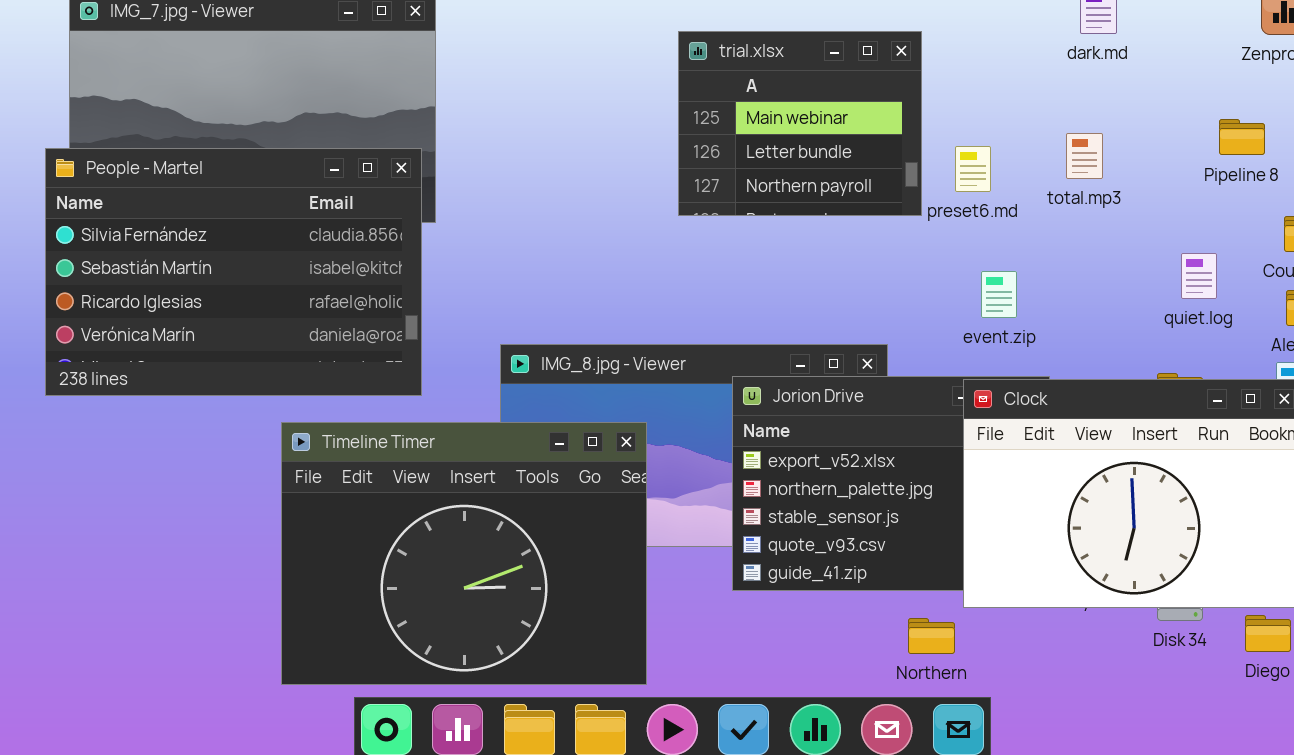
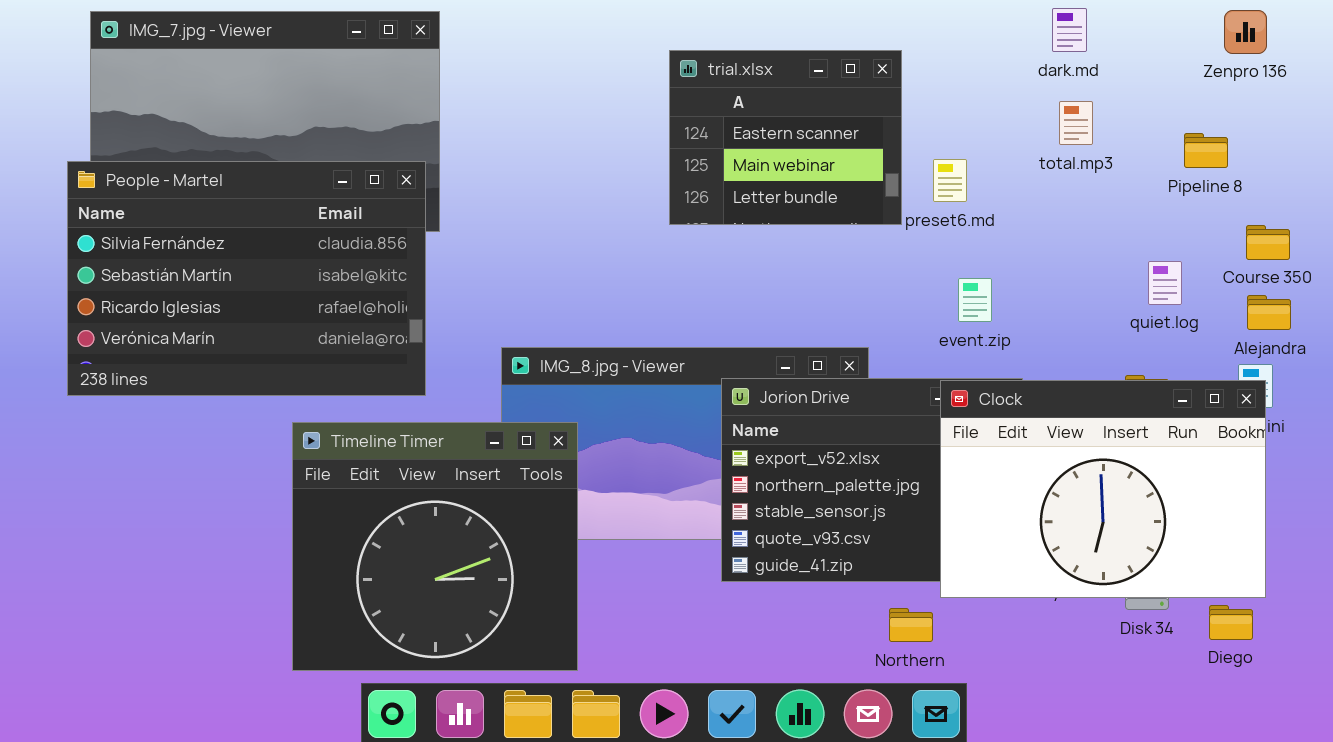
trial.xlsx: [678,31,922,216] -> [669,50,902,225], scrolled up 1 row
total.mp3: [1066,133,1103,179] -> [1059,101,1093,145], moved
Timeline Timer: [281,422,647,685] -> [292,422,578,671], resized

